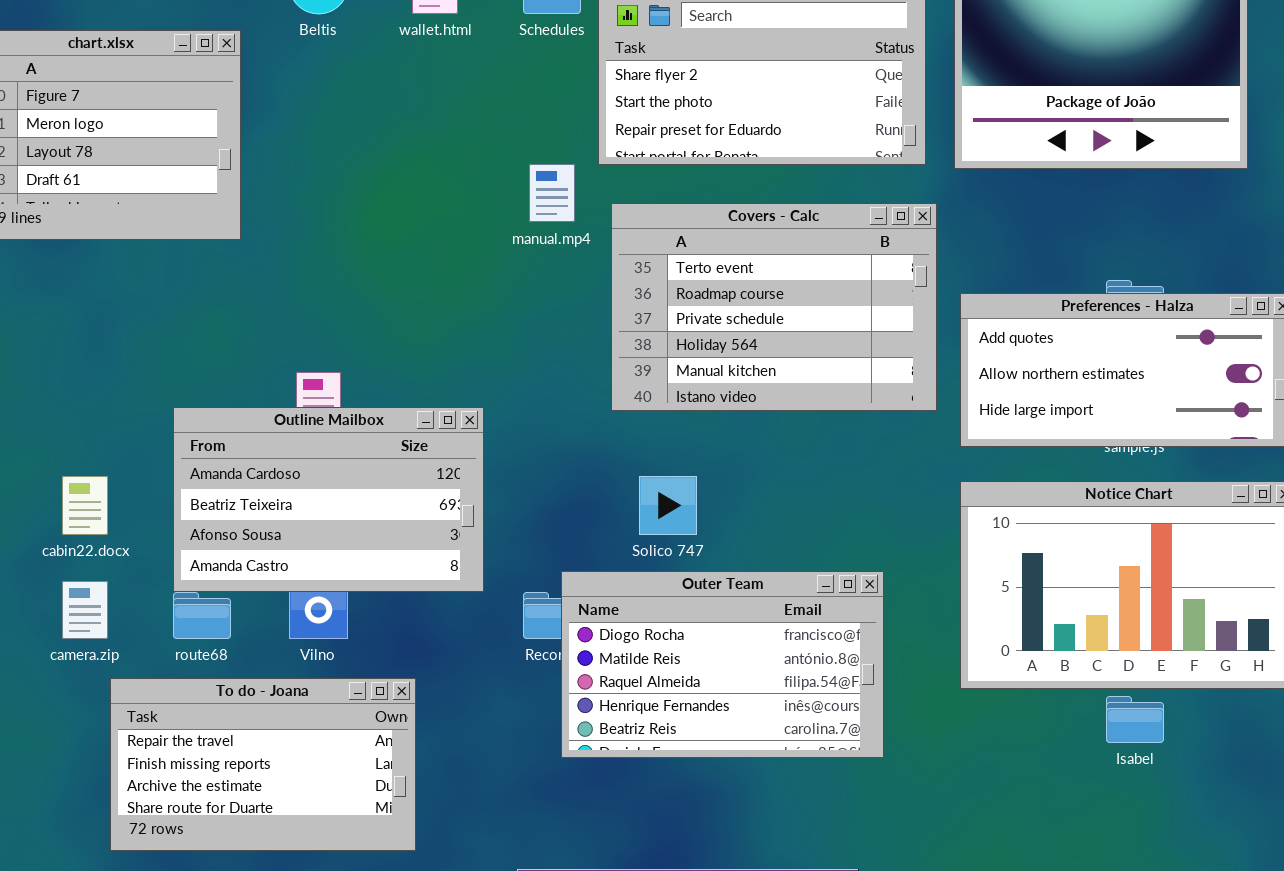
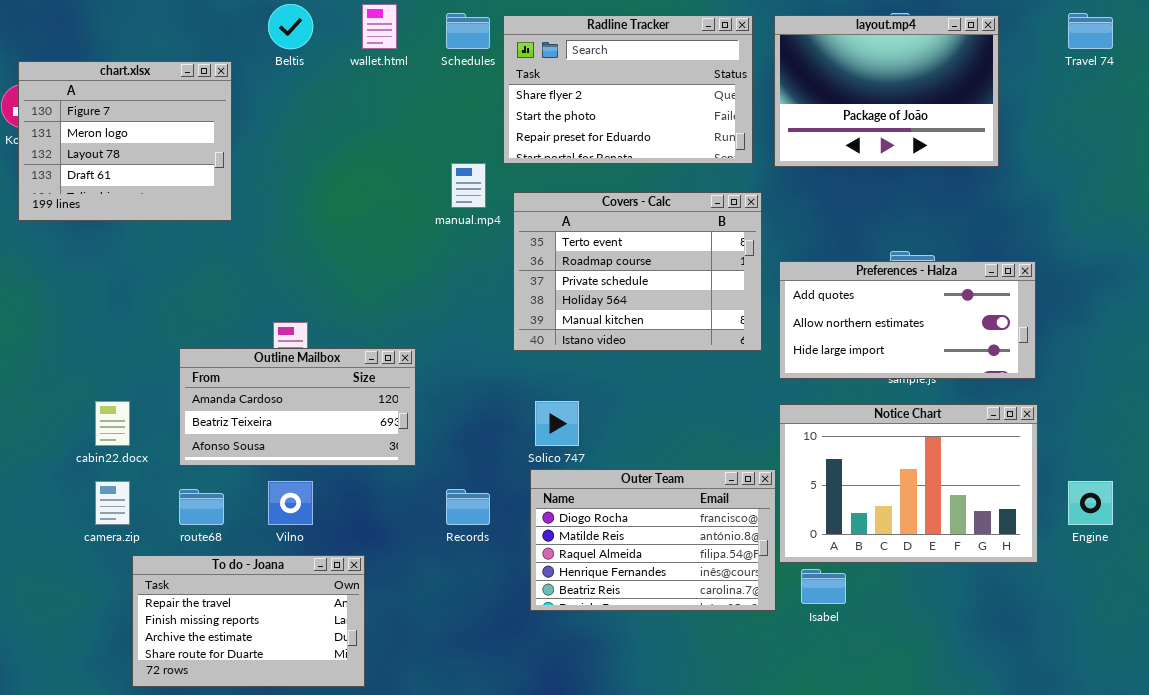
Outline Mailbox: [173,407,484,592] -> [179,348,416,466], resized
Outer Team: [561,571,884,758] -> [530,469,776,611], moved
Isabel: [1106,696,1164,743] -> [801,569,846,604], moved

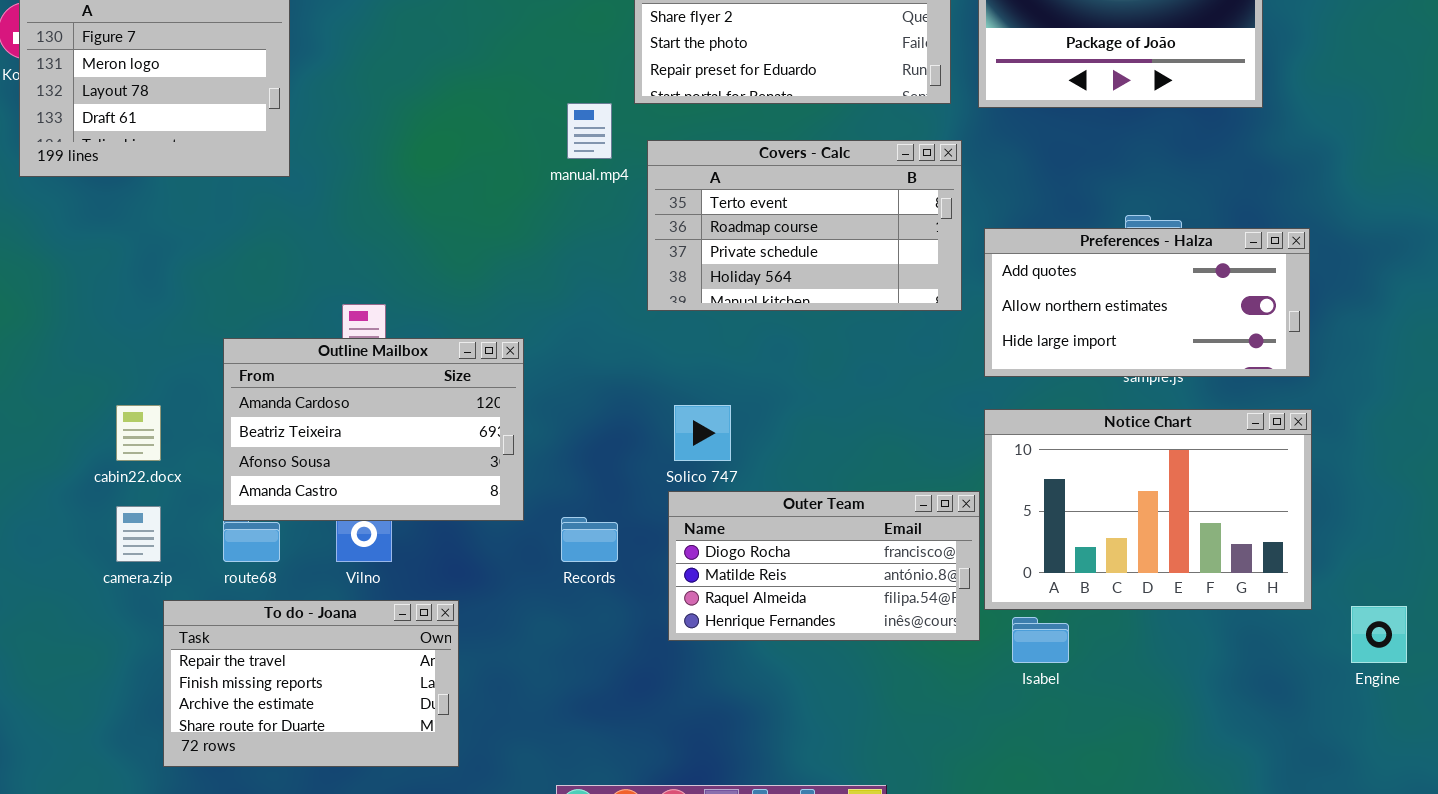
Covers - Calc: [513,192,762,351] -> [647,140,962,311], resized
Outline Mailbox: [179,348,416,466] -> [223,338,524,521], resized
Outer Team: [530,469,776,611] -> [668,491,980,641], resized
Engine: [1068,481,1113,525] -> [1351,606,1407,663], moved

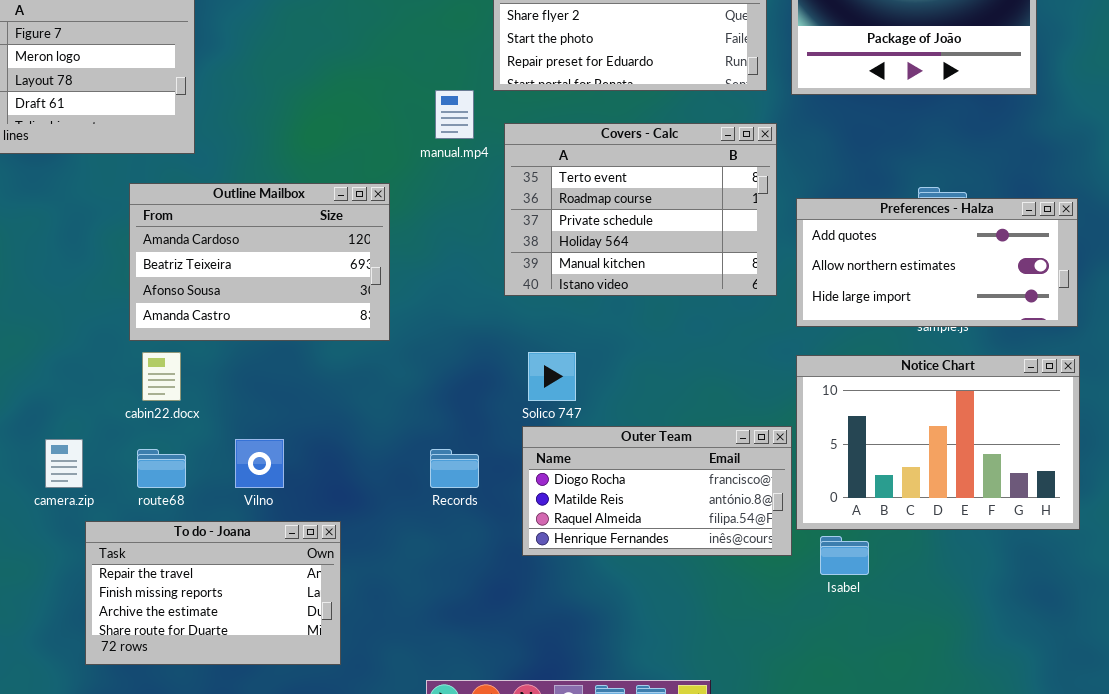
Covers - Calc: [647,140,962,311] -> [504,123,777,296], resized
Outline Mailbox: [223,338,524,521] -> [129,183,390,341], moved
cabin22.docx: [116,405,161,461] -> [142,352,181,401], moved

